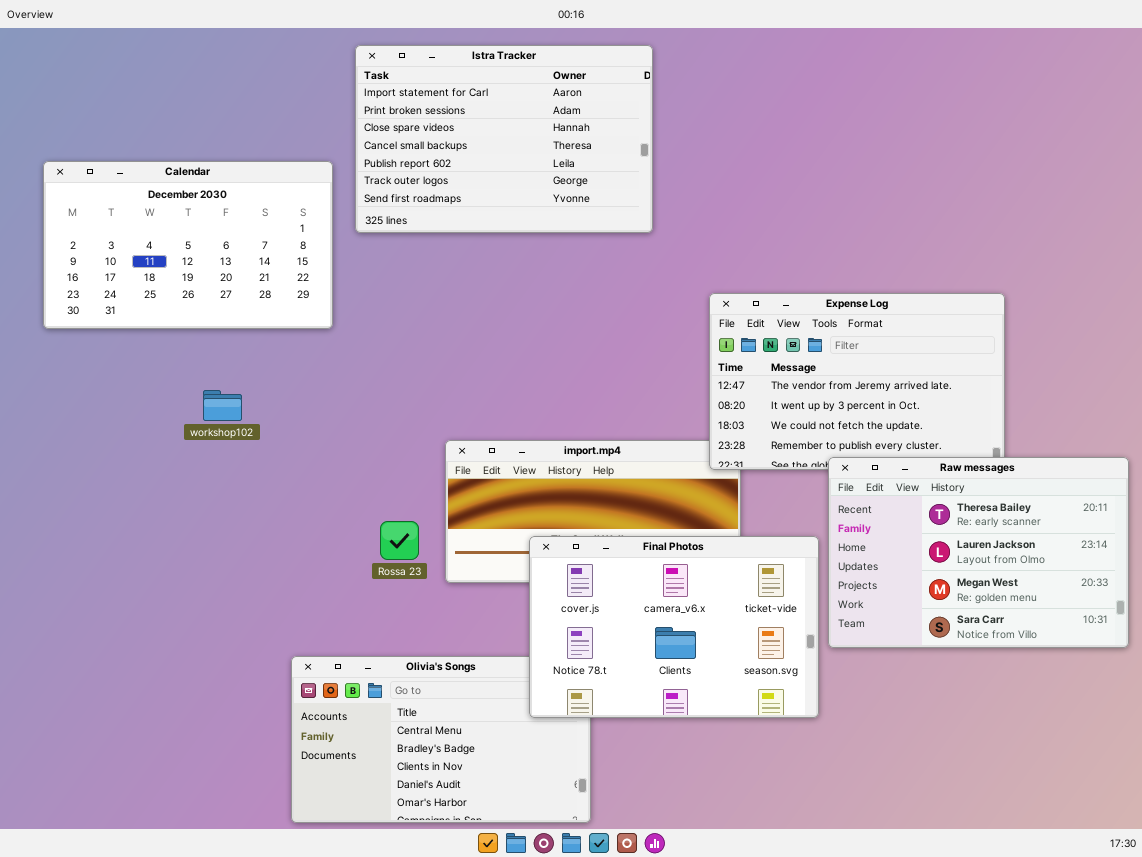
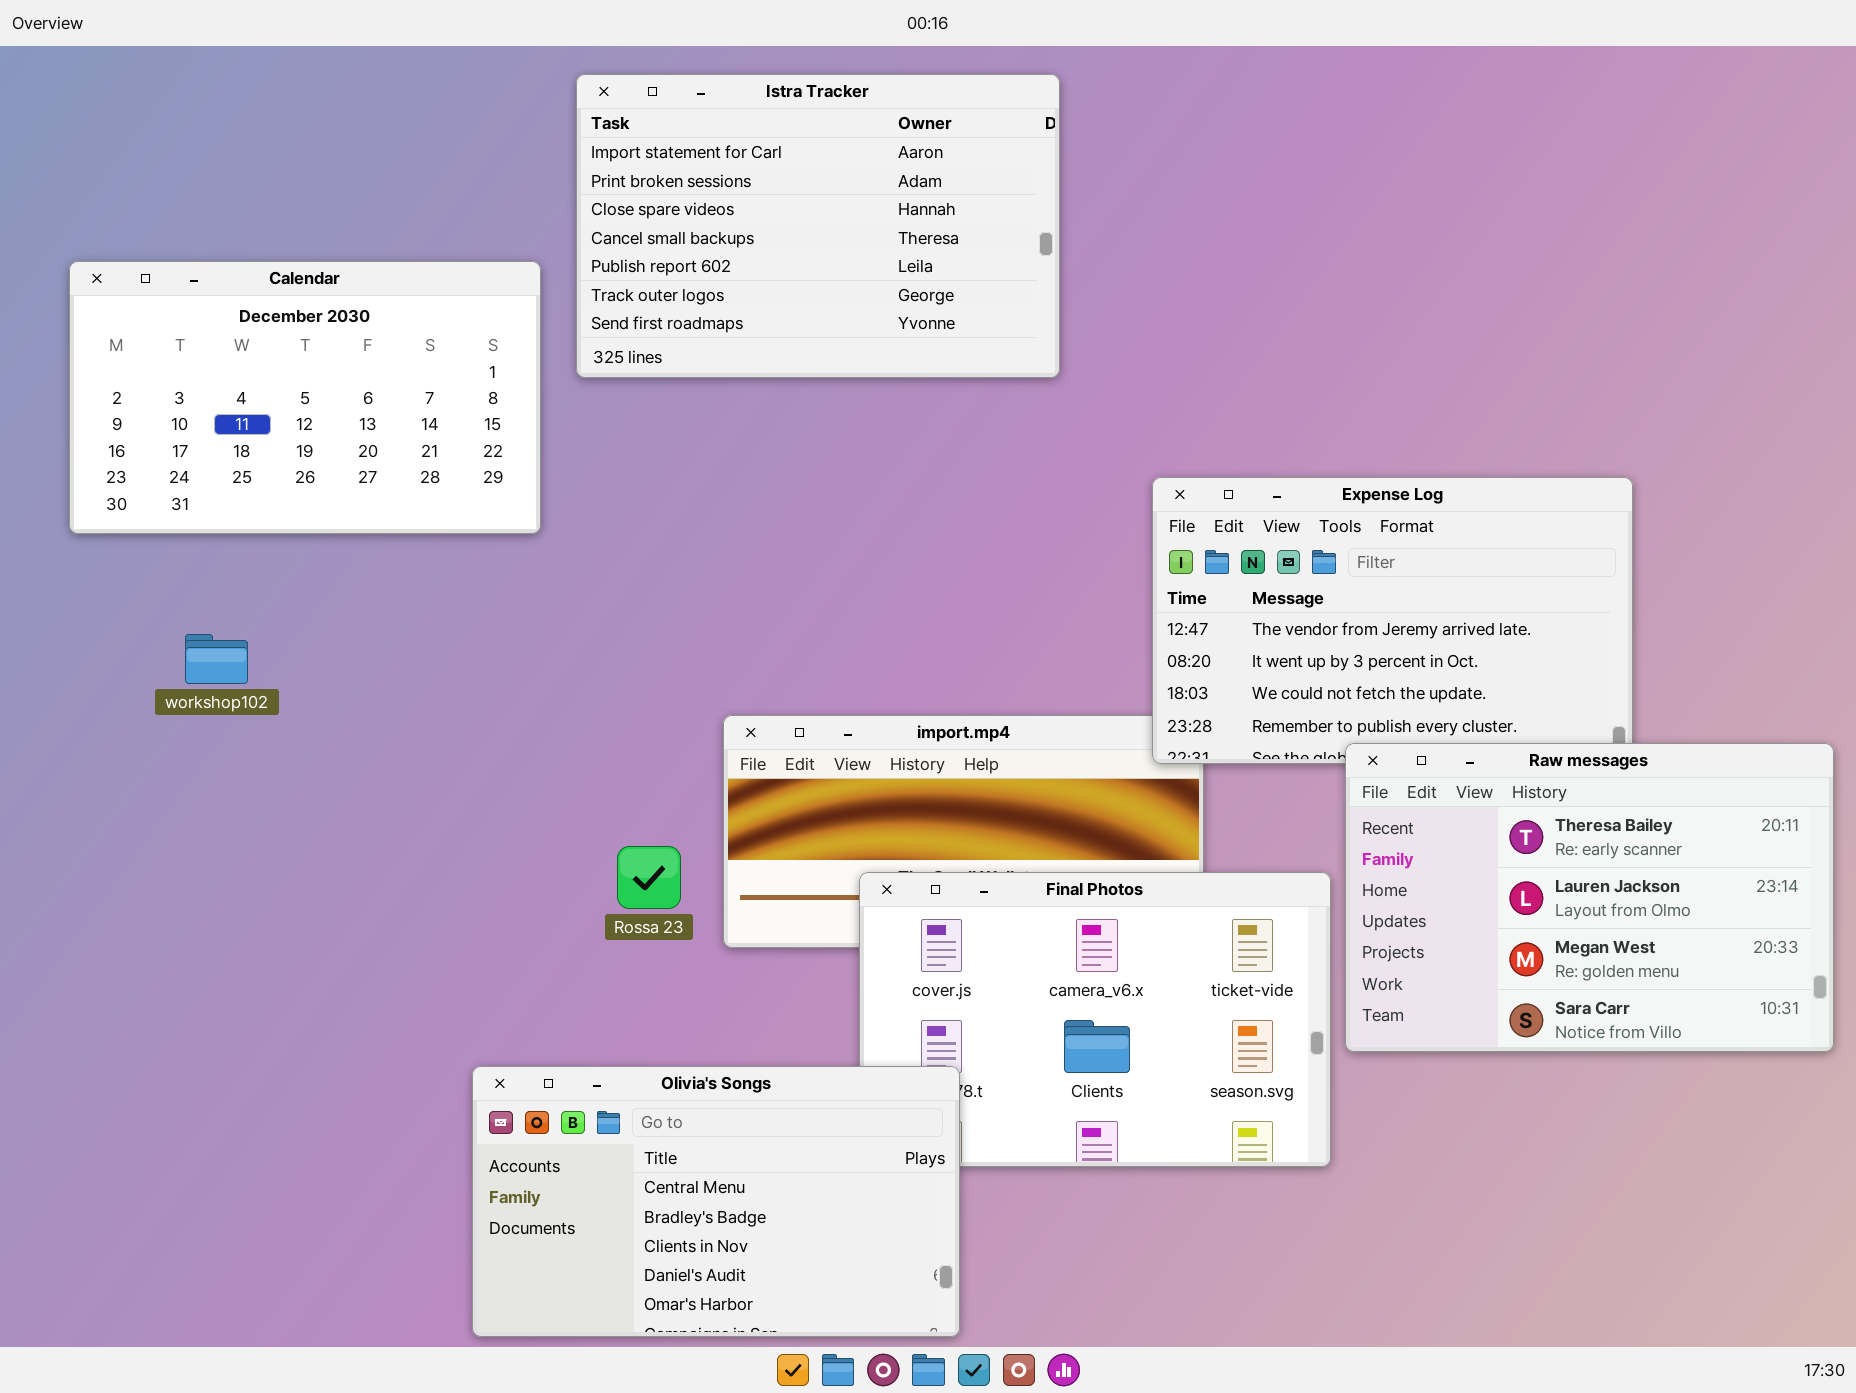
workshop102: [203,390,242,421] -> [185,634,248,684], moved
Olivia's Songs: [291,656,591,823] -> [472,1066,960,1337], raised

